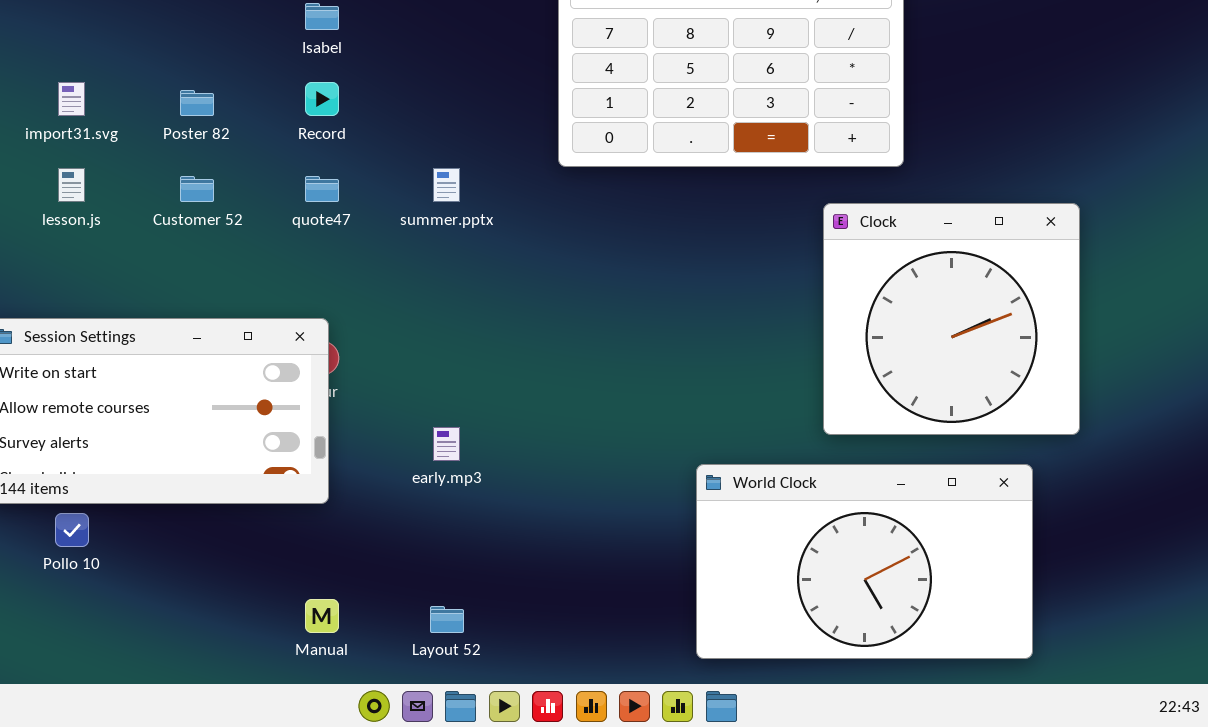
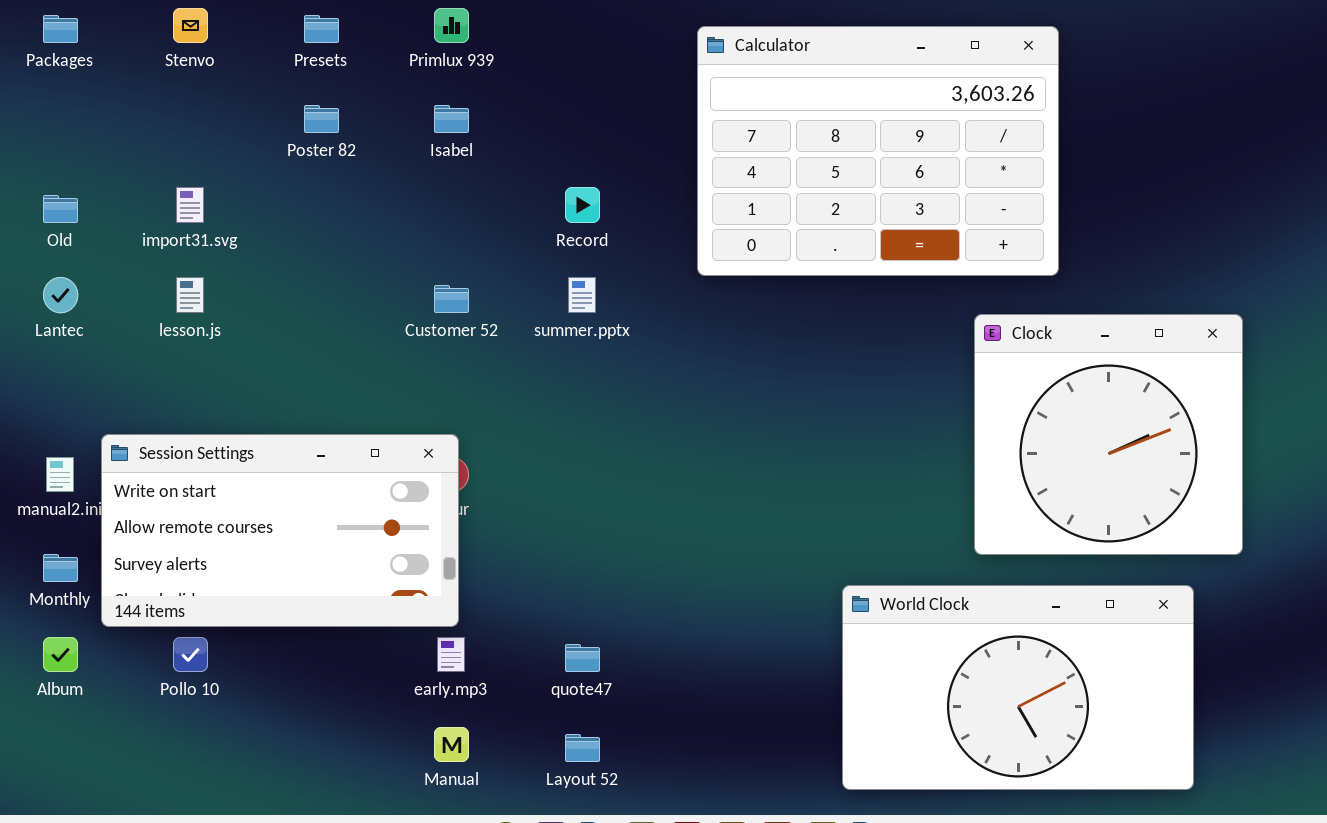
Record: [305,82,339,116] -> [565,187,600,223], moved
Poster 82: [180,90,214,116] -> [304,105,339,133], moved
Customer 52: [180,176,214,202] -> [434,285,469,313], moved
quote47: [305,176,339,202] -> [565,644,600,672], moved
early.mp3: [433,427,460,461] -> [437,637,465,672], moved

